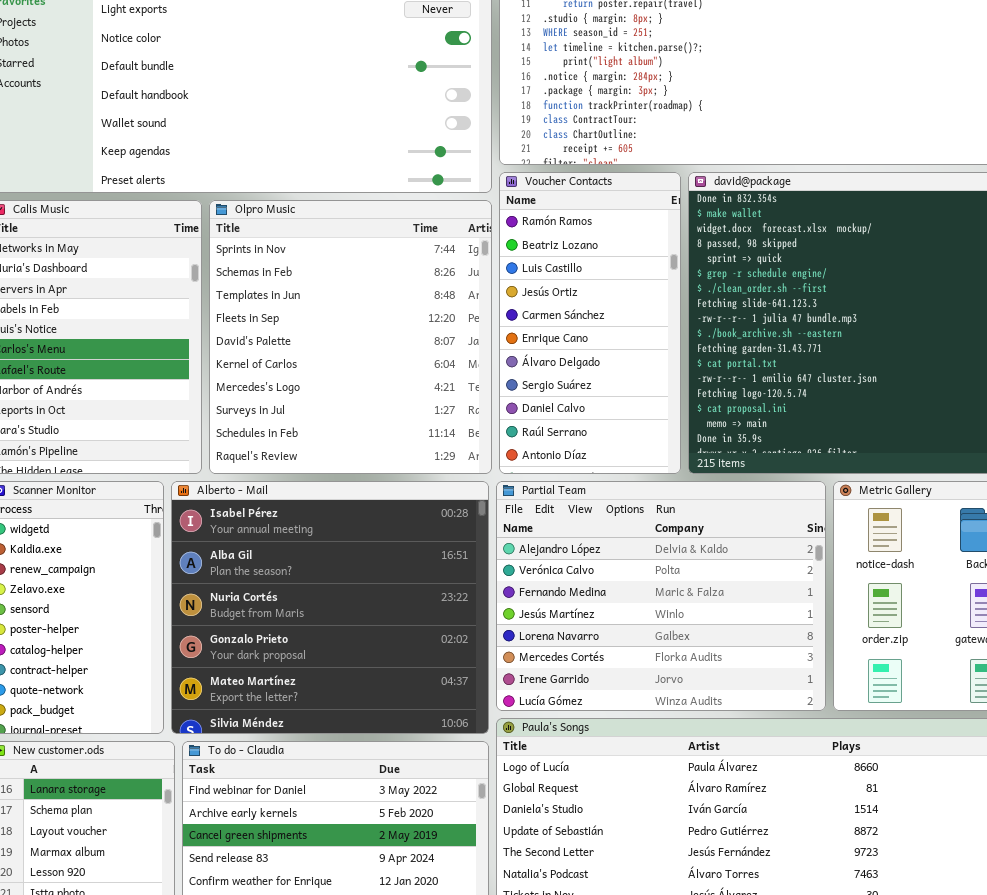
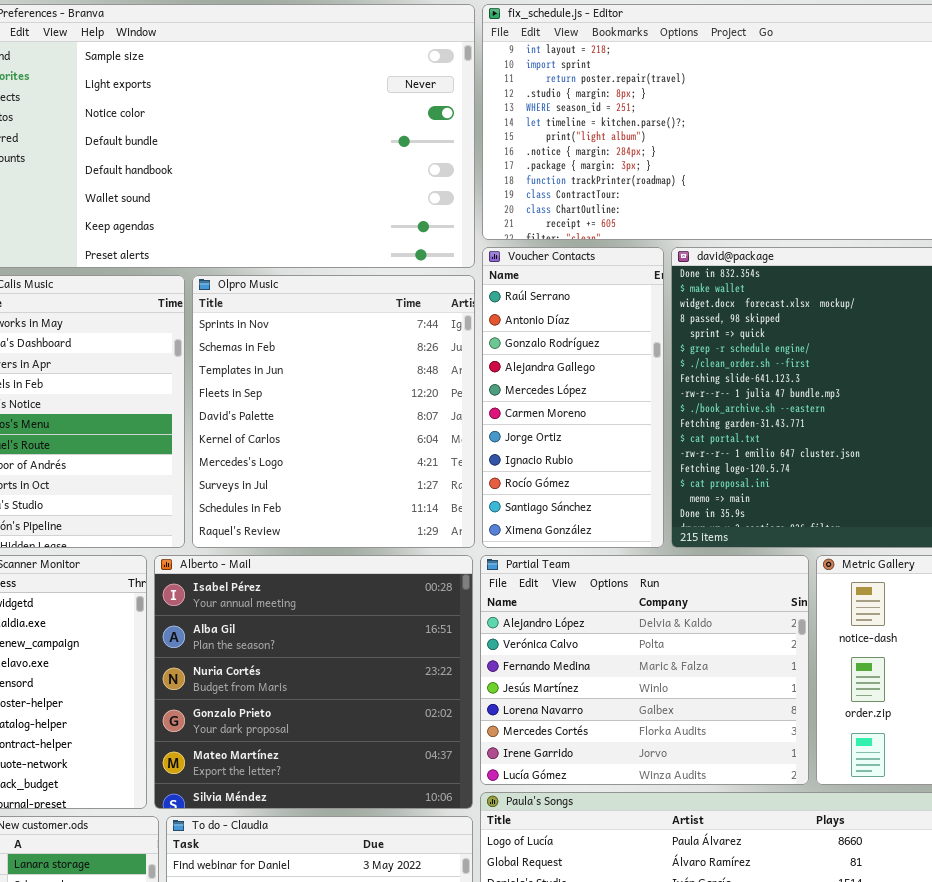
Voucher Contacts: [499,172,681,474] -> [482,247,664,548], scrolled down 9 rows

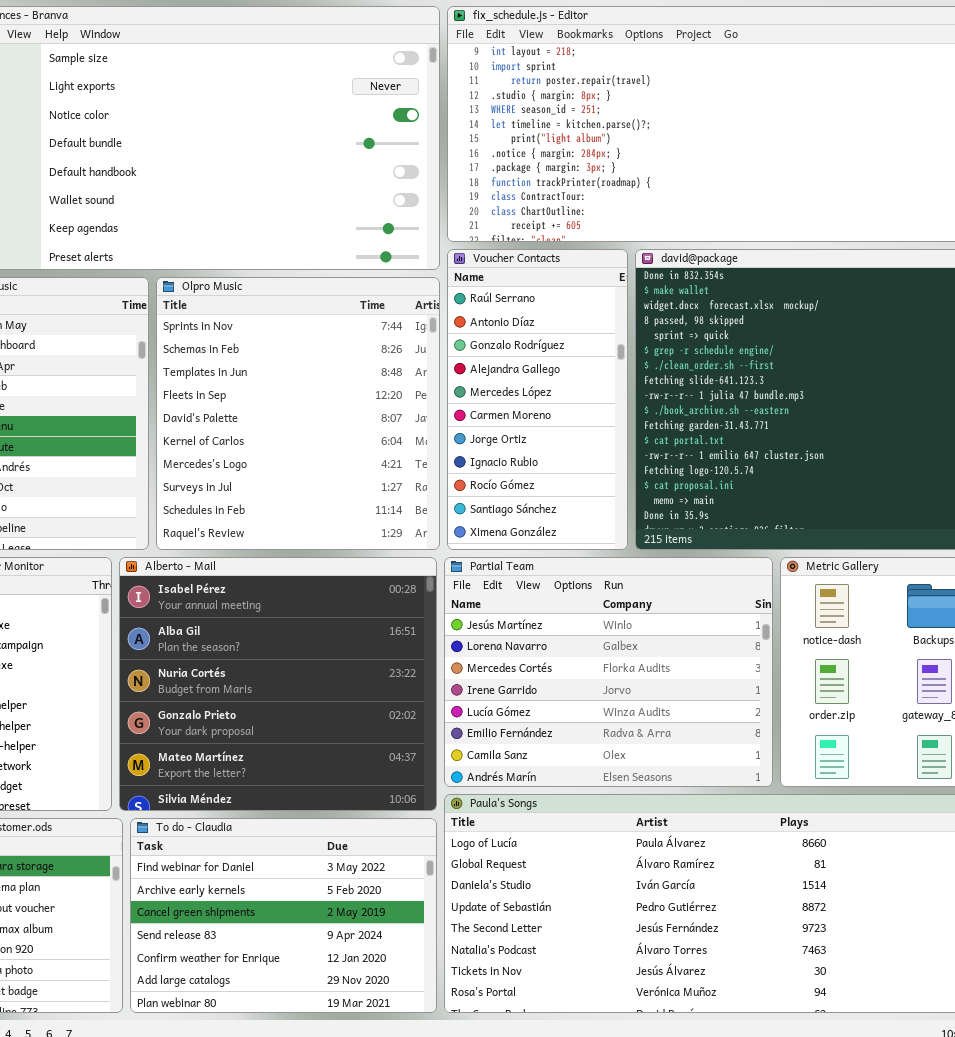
Partial Team: [480,555,809,785] -> [444,557,773,787], scrolled down 3 rows

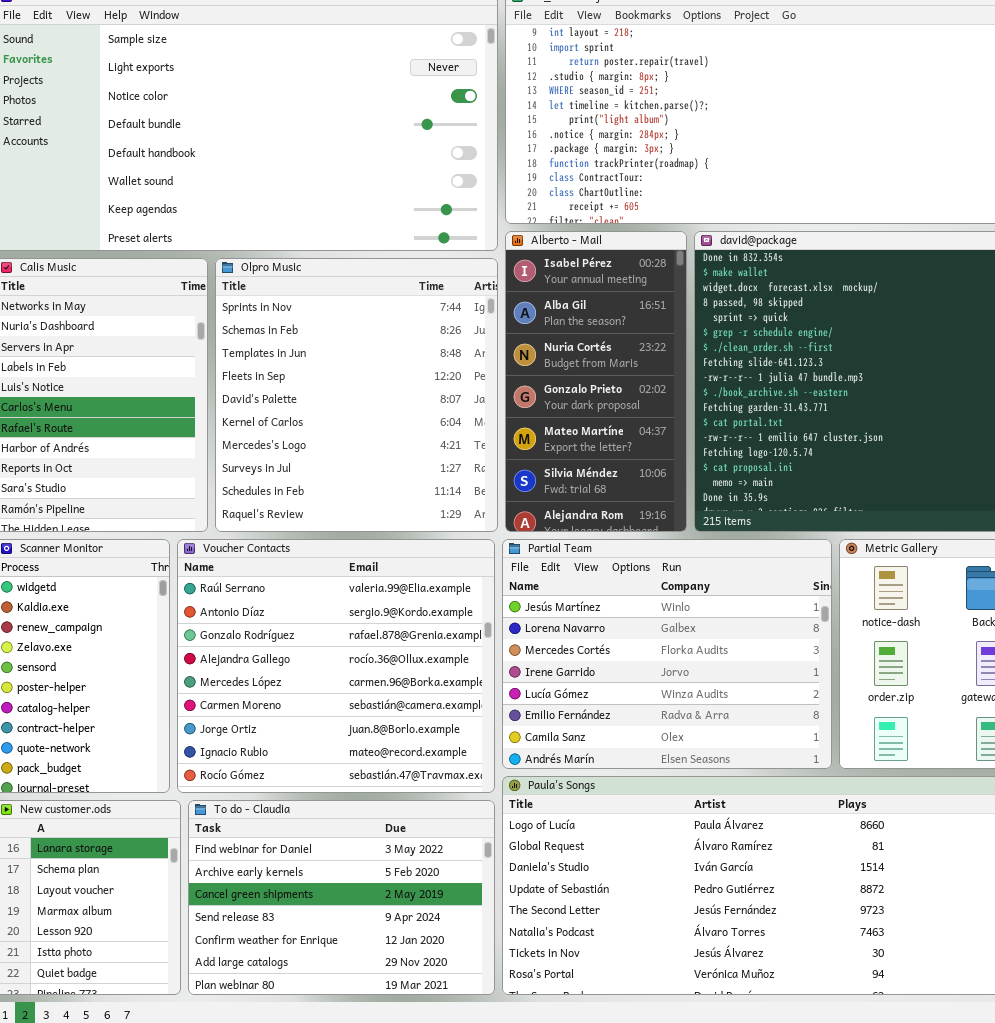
Voucher Contacts: [447,249,628,550] -> [177,539,495,793], moved, resized
Alberto - Mail: [119,557,437,811] -> [505,231,687,532], moved, resized

